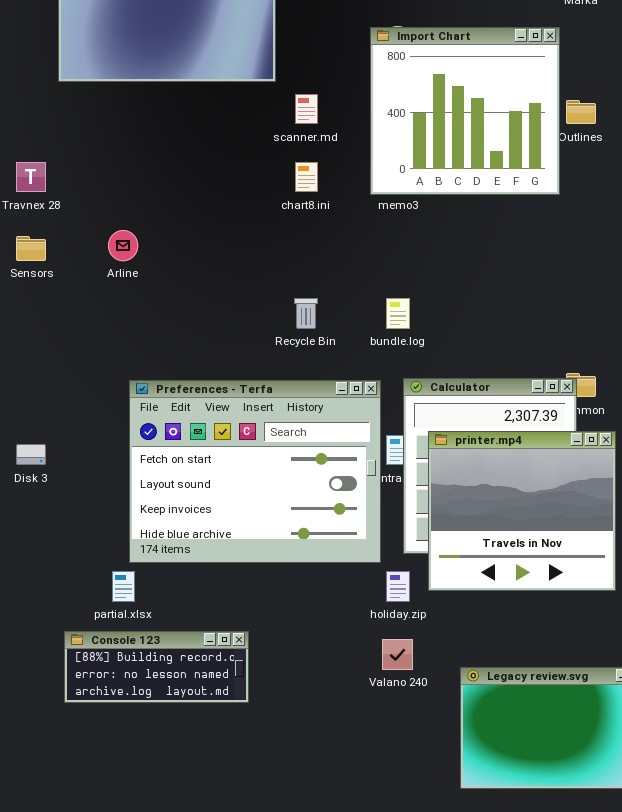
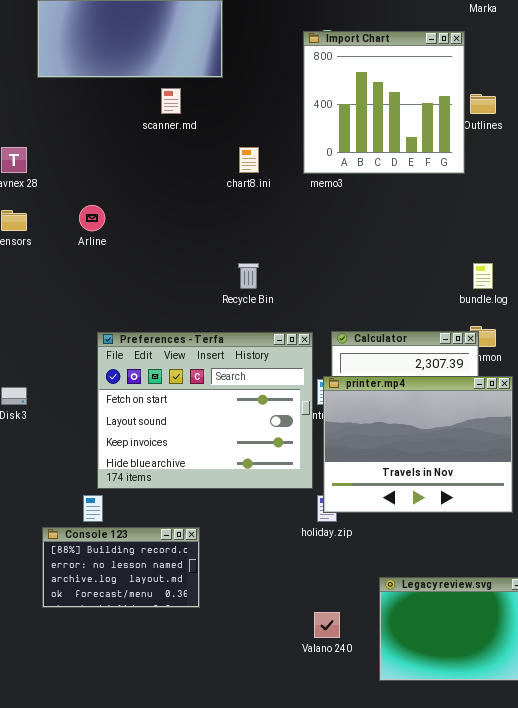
scanner.md: [295,94,318,124] -> [161,88,181,114], moved
bundle.log: [386,298,410,329] -> [473,263,493,289], moved
printer.mp4: [428,431,616,591] -> [323,376,513,513], resized
Console 123: [64,631,249,703] -> [42,527,200,608], resized
Valano 240: [382,639,413,670] -> [314,612,340,638], moved

